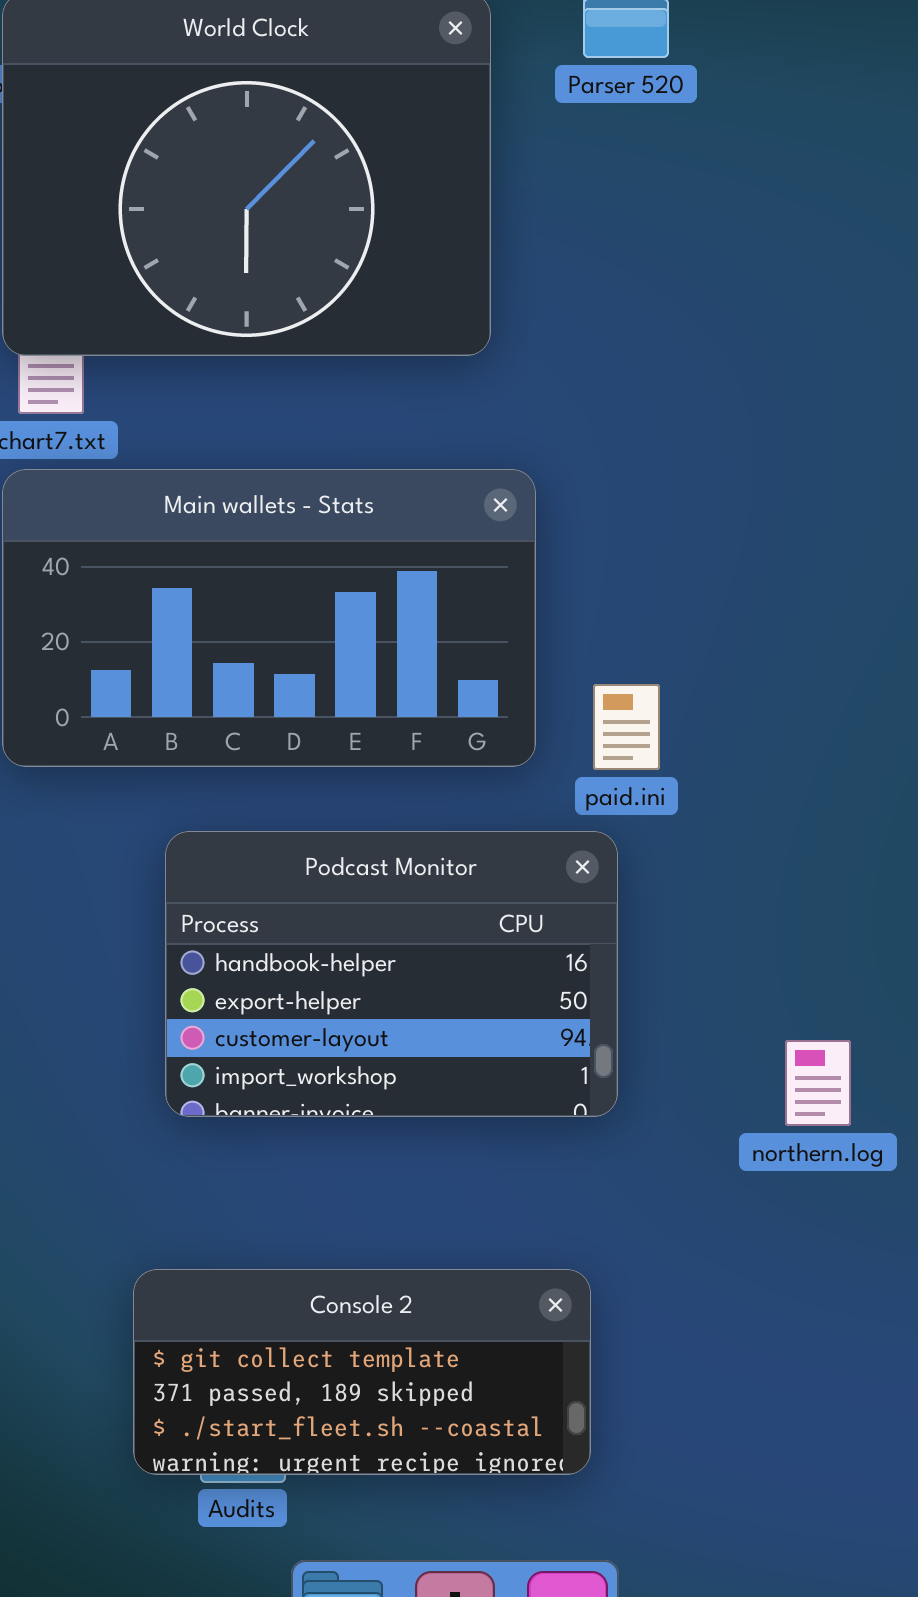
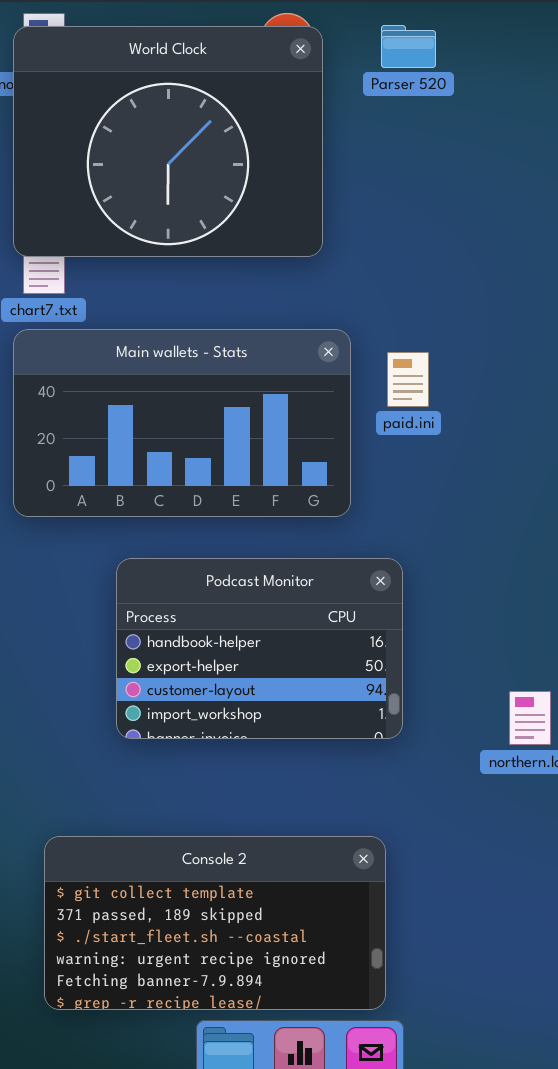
paid.ini: [593,684,660,770] -> [387,352,429,407], moved
Console 2: [133,1269,591,1475] -> [44,836,386,1010], resized

